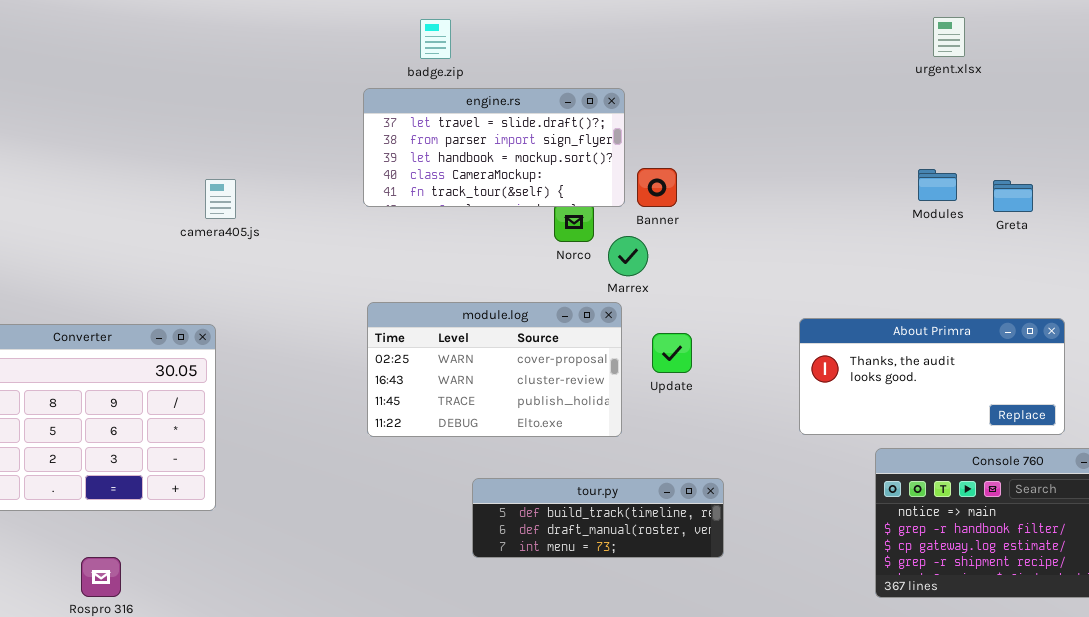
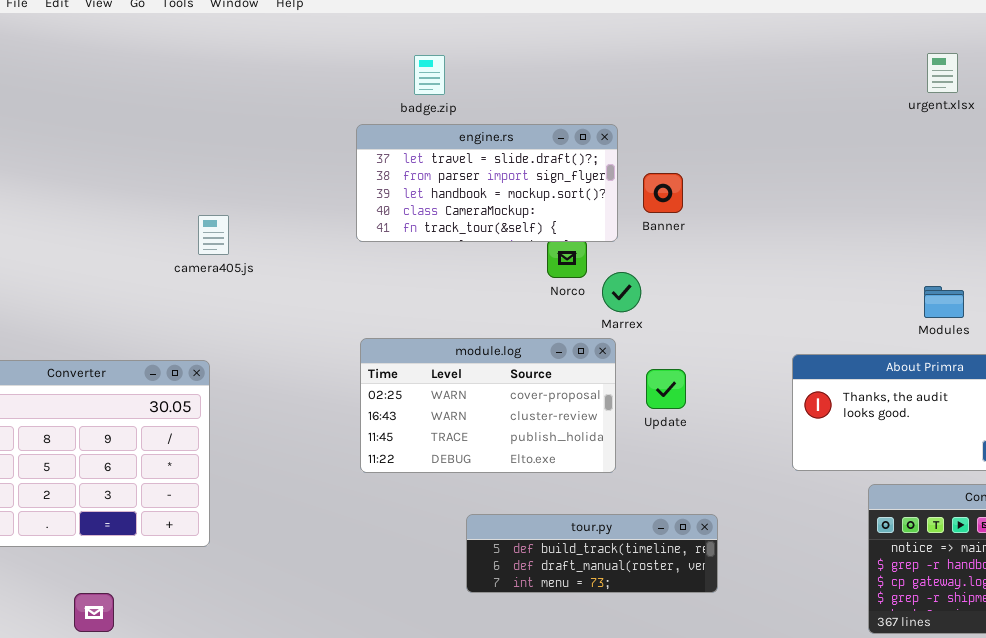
Banner: [637,168,677,207] -> [643,173,683,213], moved
Modules: [918,169,957,201] -> [924,286,964,318], moved

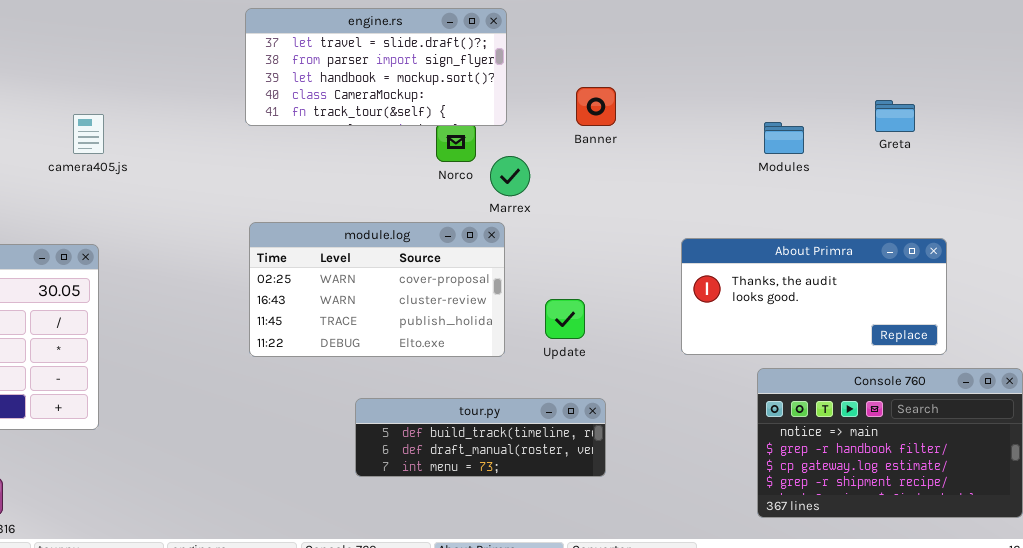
Banner: [643,173,683,213] -> [576,87,616,126], moved
camera405.js: [198,215,229,255] -> [73,114,104,154], moved
Modules: [924,286,964,318] -> [764,122,804,154], moved
Update: [646,369,686,409] -> [545,299,585,339], moved

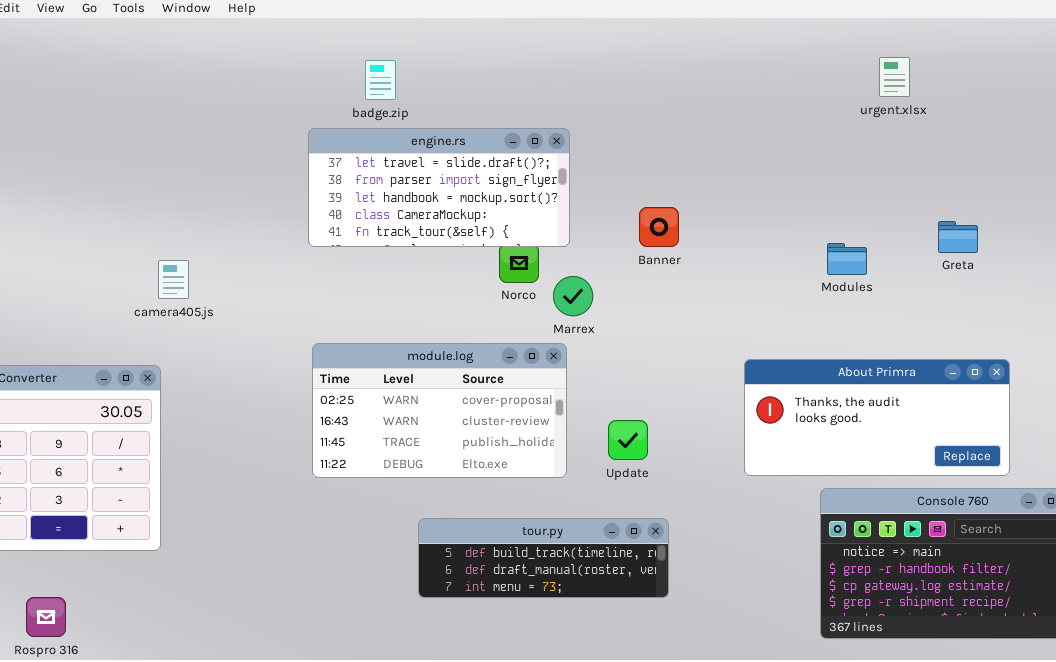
camera405.js: [73,114,104,154] -> [158,260,189,299], moved

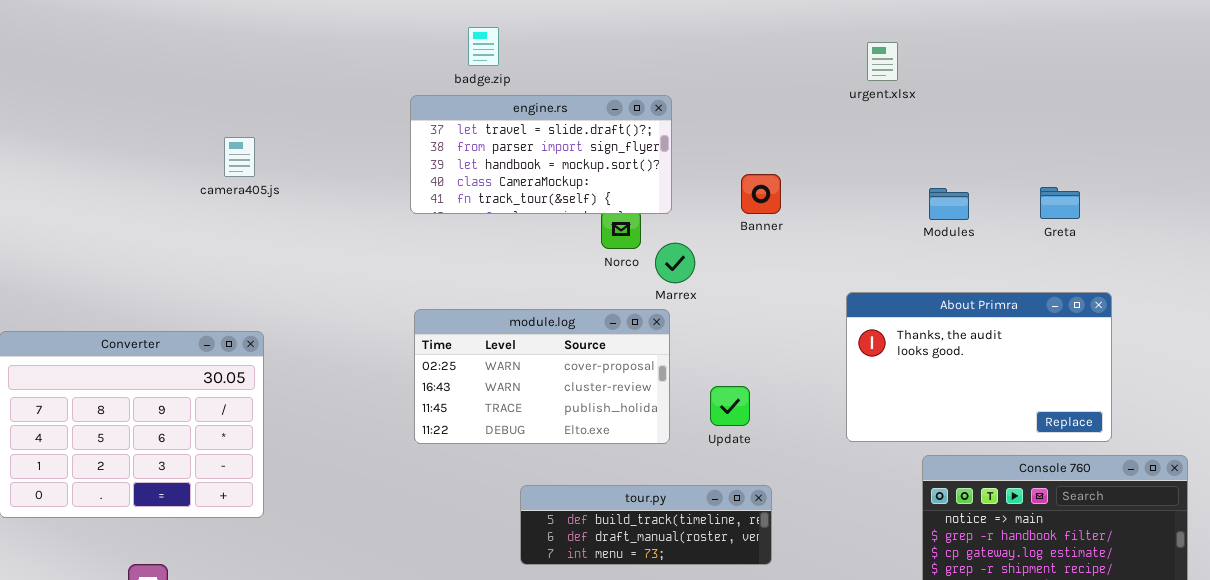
urgent.xlsx: [879,57,910,97] -> [867,42,898,81], moved
Modules: [827,243,867,275] -> [929,188,969,220], moved
camera405.js: [158,260,189,299] -> [224,137,255,177], moved
About Primra: [744,359,1010,476] -> [846,292,1112,442], resized

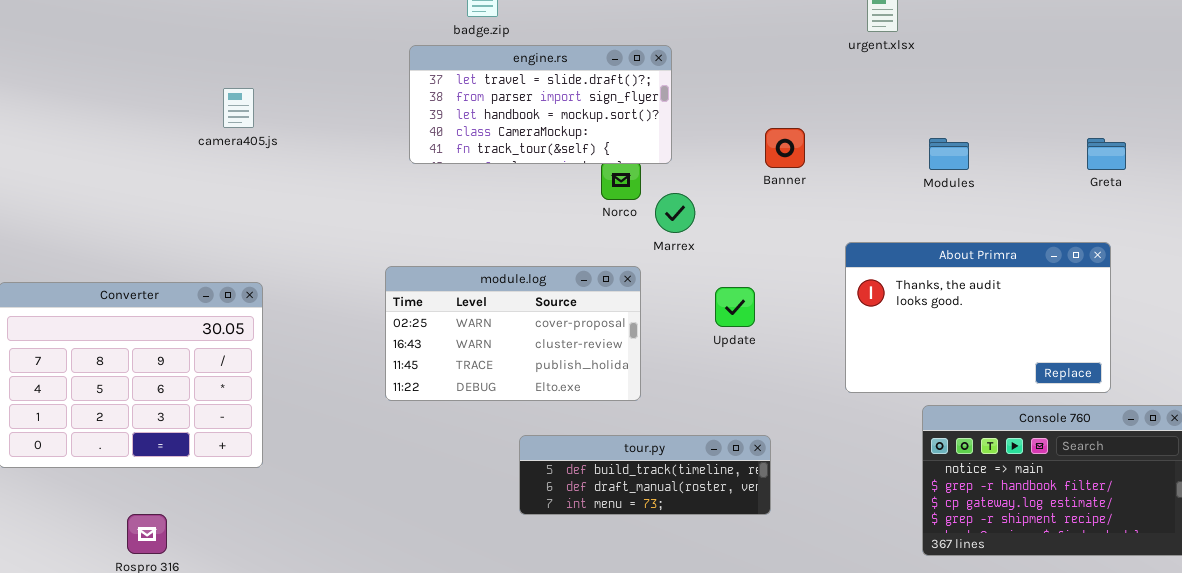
Banner: [741,174,781,214] -> [765,128,805,168], moved
Greta: [1040,187,1080,219] -> [1087,138,1126,170], moved
module.log: [414,309,670,444] -> [385,266,641,401], moved
Update: [710,386,750,426] -> [715,287,755,327], moved

